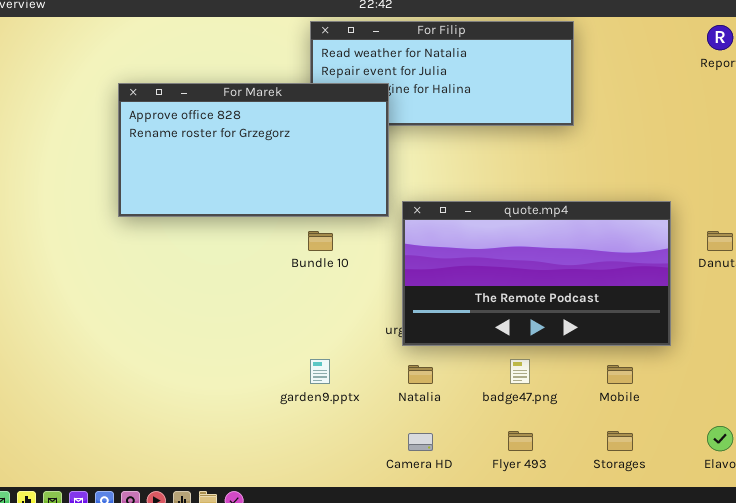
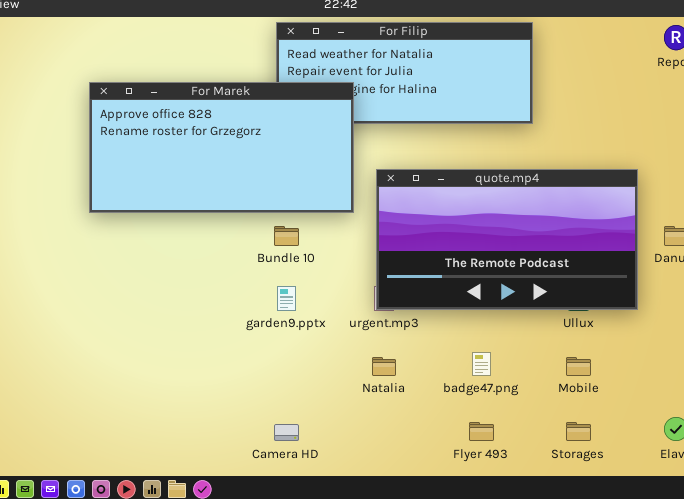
quote.mp4: [402,201,671,346] -> [376,169,638,310], moved
garden9.pptx: [310,359,330,384] -> [277,286,296,311], moved
Camera HD: [408,433,433,451] -> [274,424,299,441], moved

